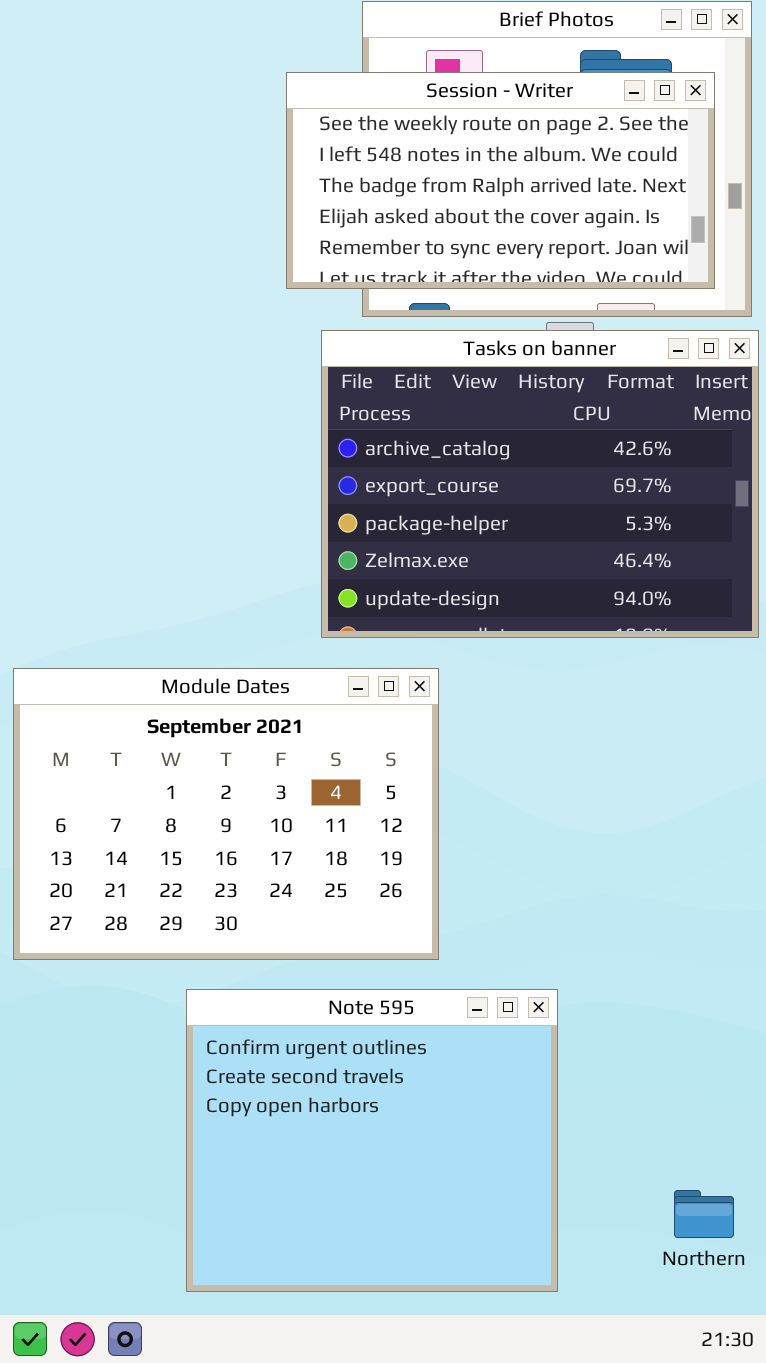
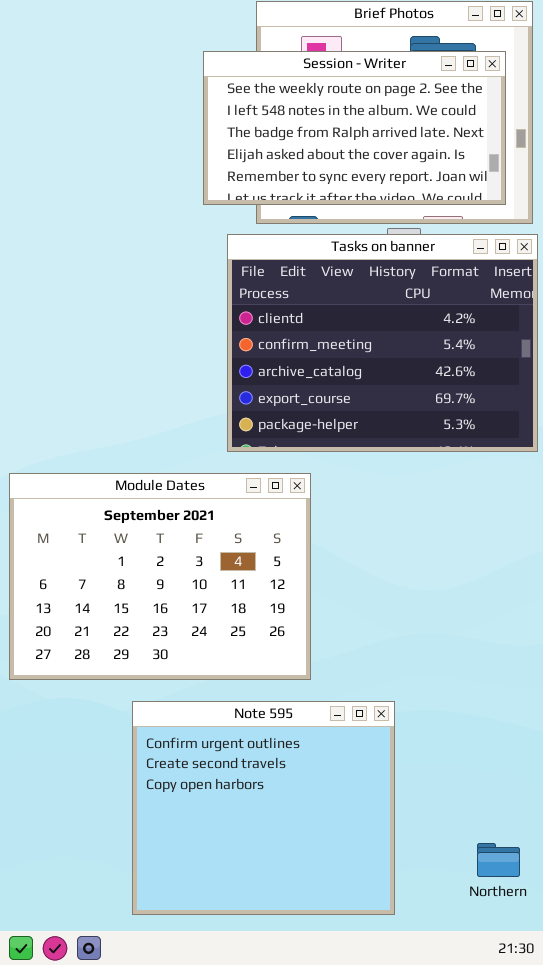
Tasks on banner: [321,330,759,638] -> [227,234,538,452], scrolled up 2 rows

